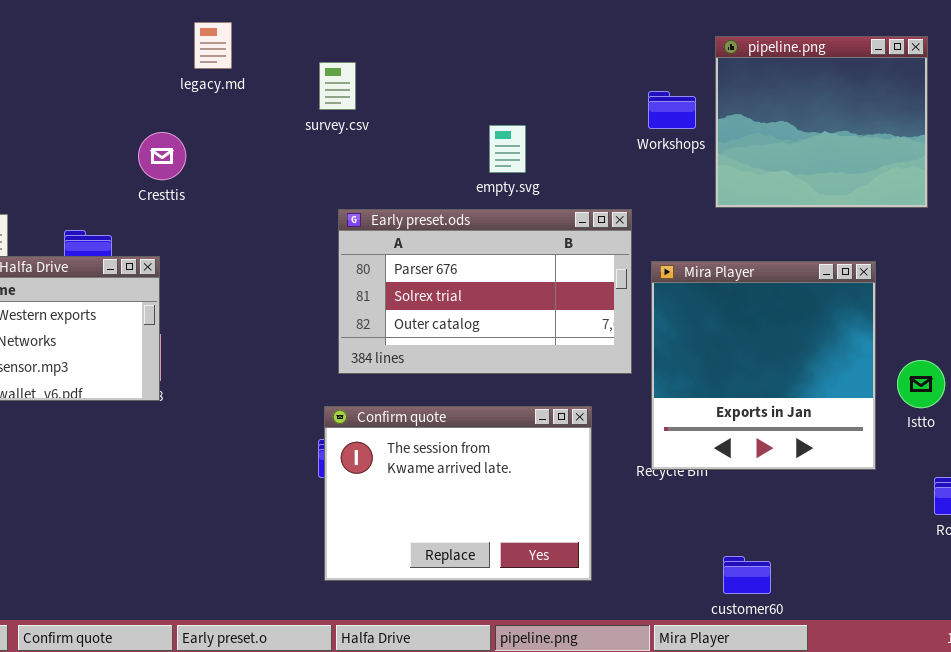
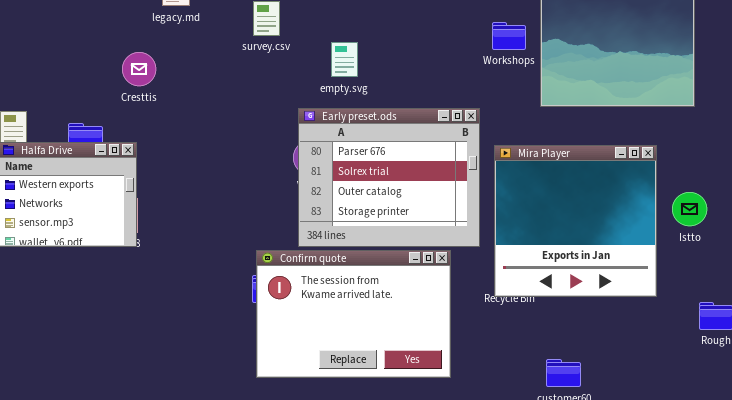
empty.svg: [489,125,526,173] -> [331,42,358,77], moved
Early preset.ods: [338,209,632,374] -> [298,108,480,247], resized
Istto: [897,360,945,408] -> [672,192,707,226], moved

